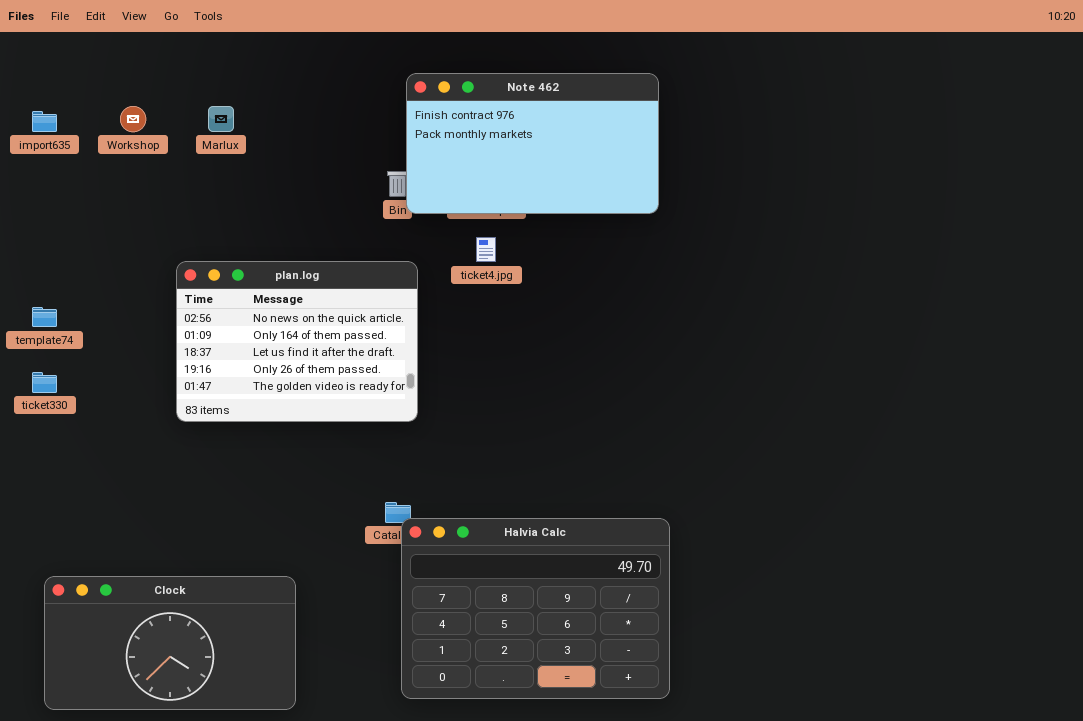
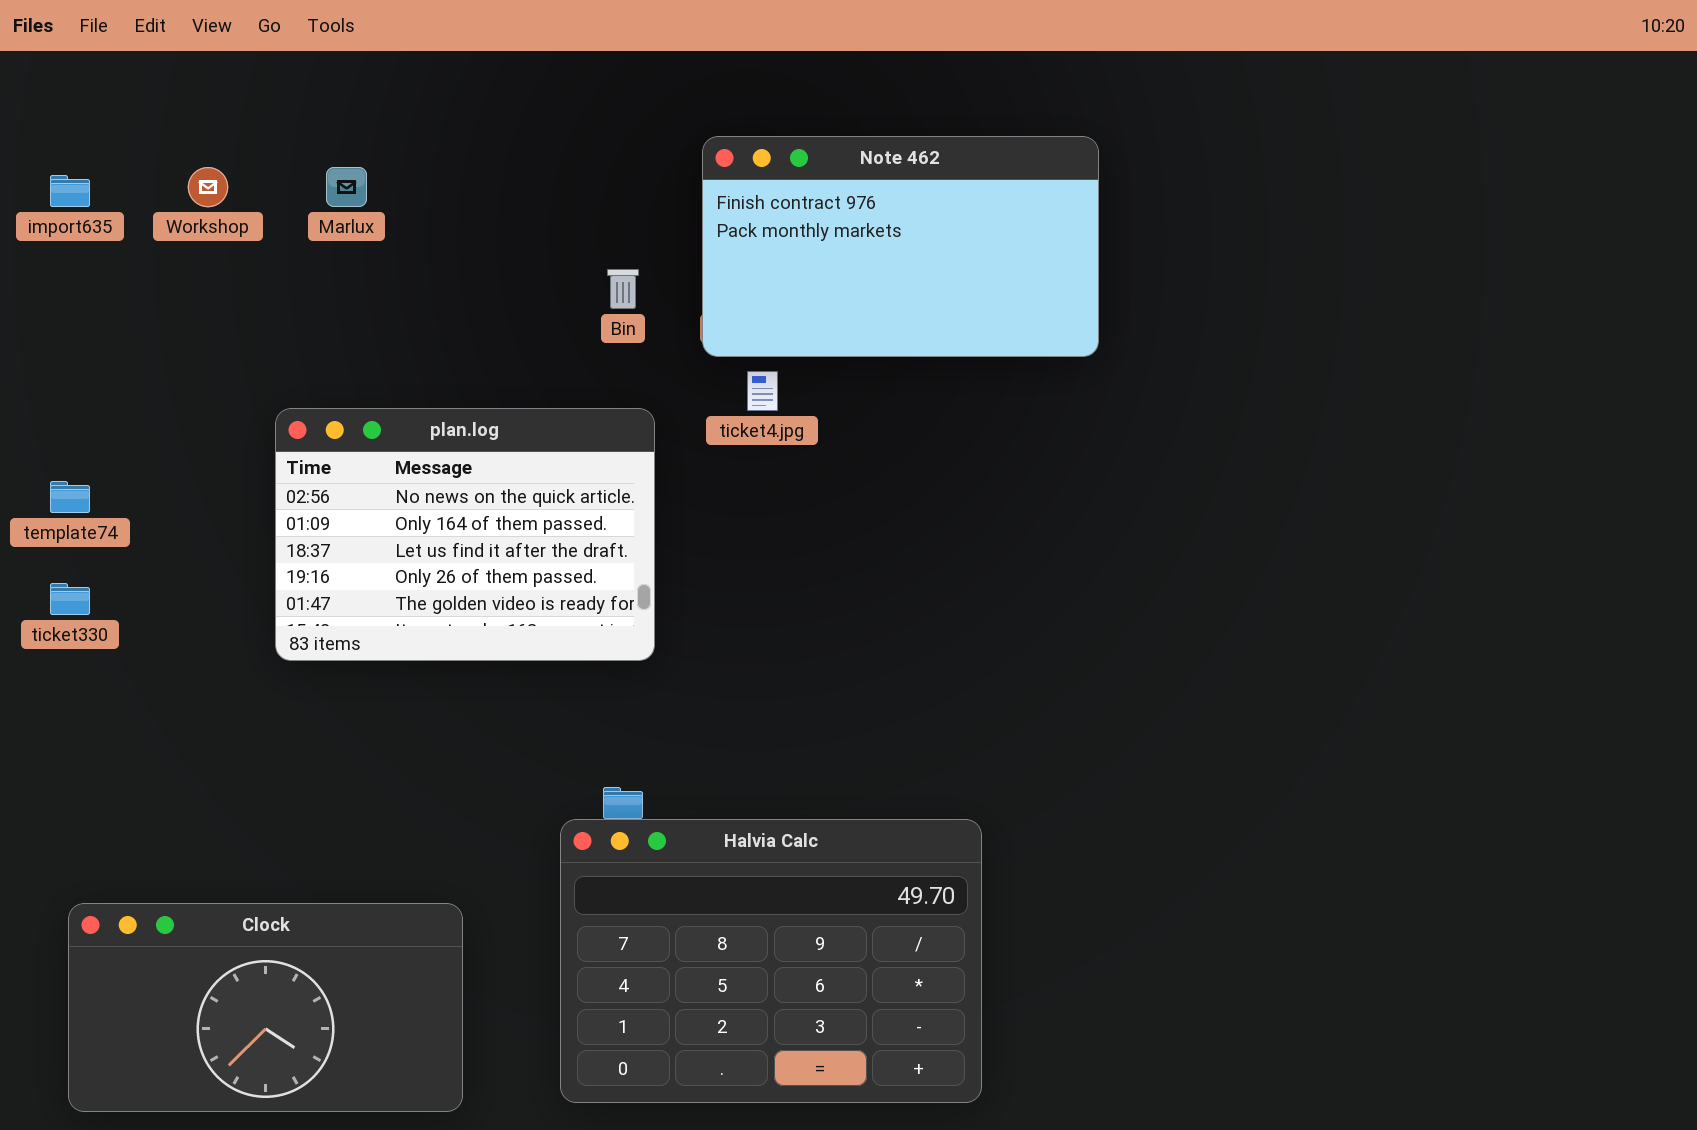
Note 462: [406,73,659,214] -> [702,136,1099,357], moved
Halvia Calc: [401,518,670,699] -> [560,819,982,1103], moved

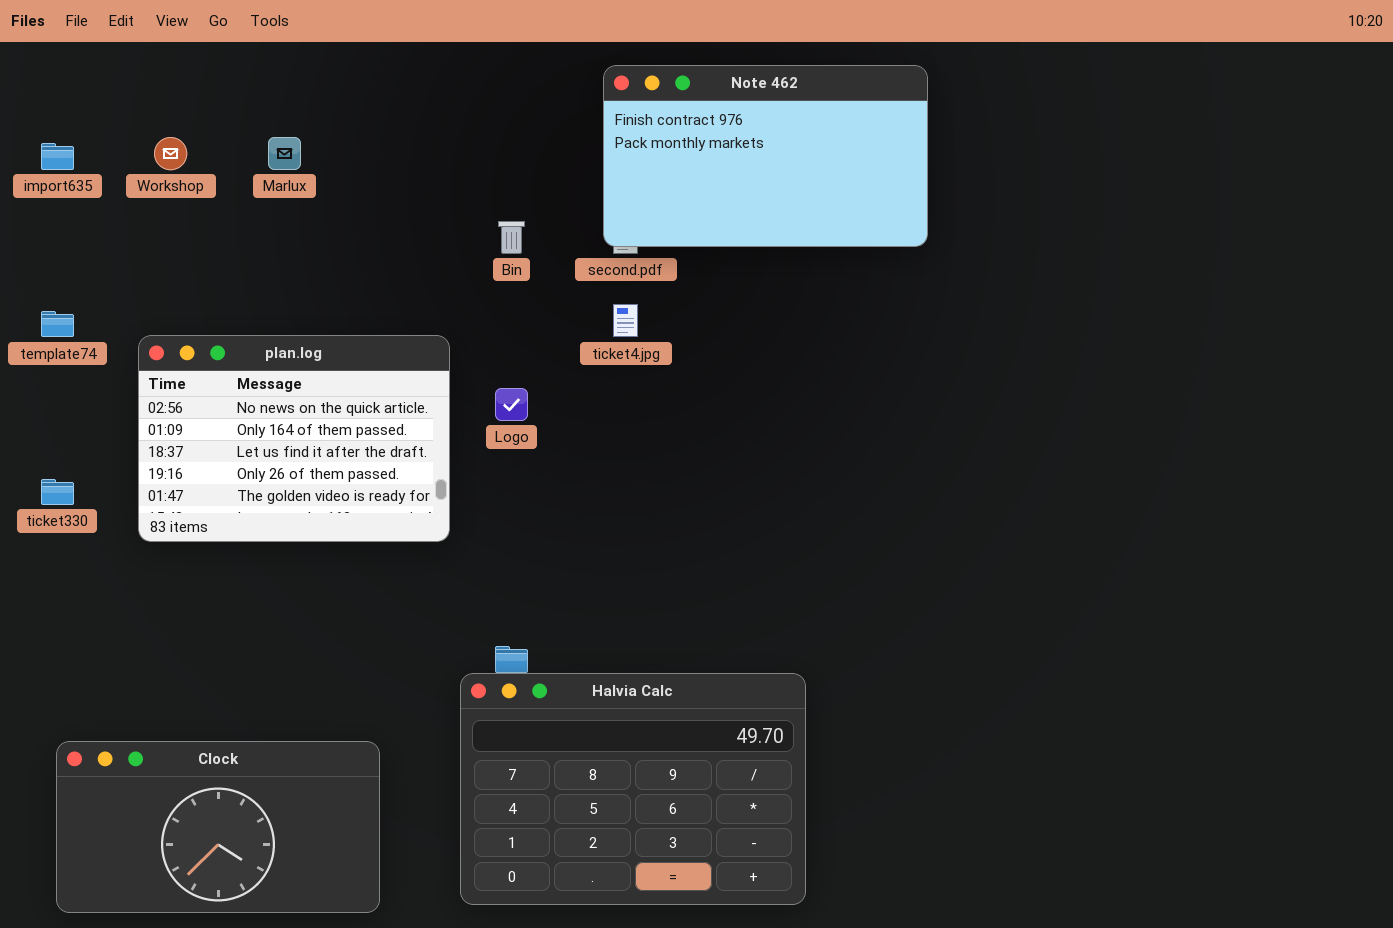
Note 462: [702,136,1099,357] -> [603,65,928,247], moved
plan.log: [275,408,655,661] -> [138,335,450,542], moved
template74: [50,481,90,513] -> [41,311,74,337], moved

